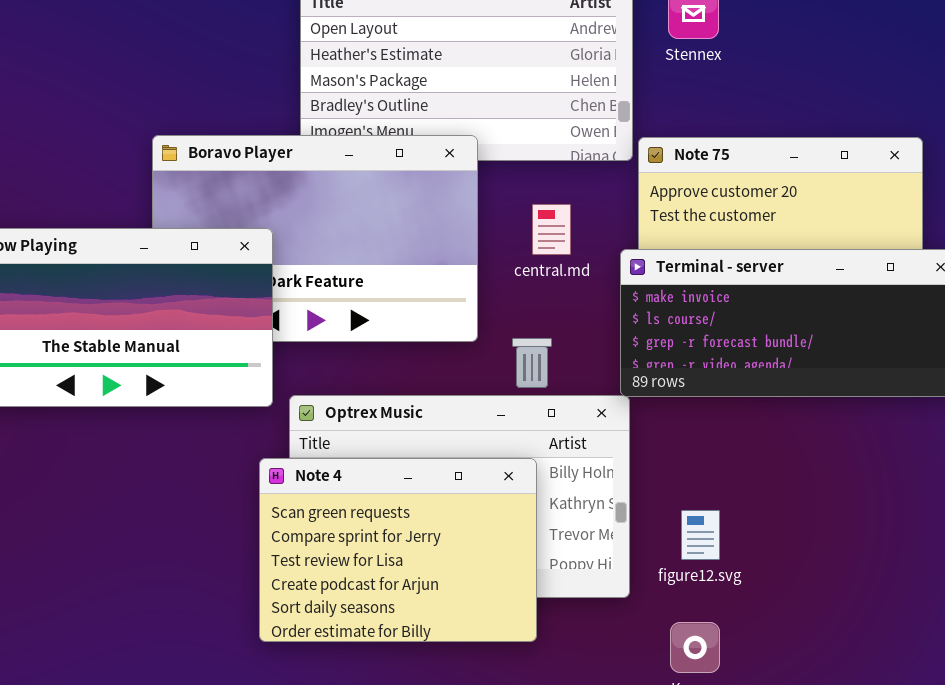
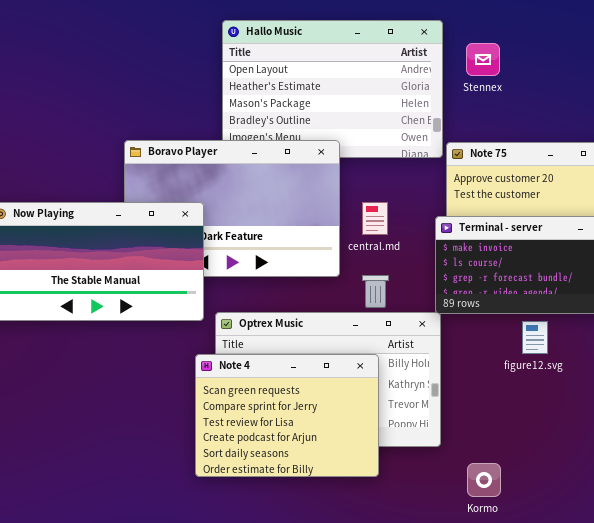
central.md: [532,204,571,255] -> [362,202,388,235], moved
figure12.svg: [681,510,720,560] -> [522,321,548,354], moved

